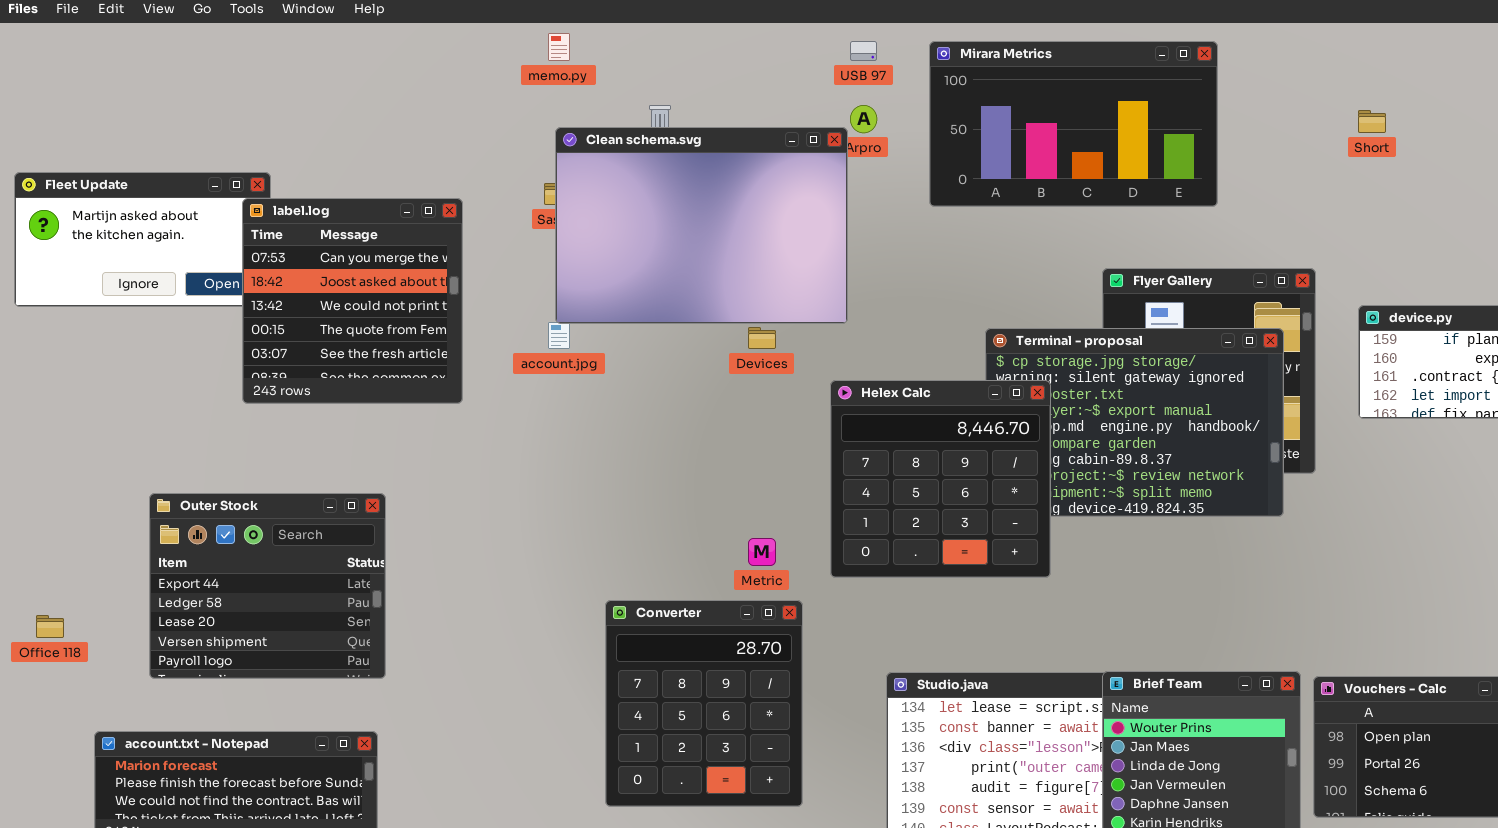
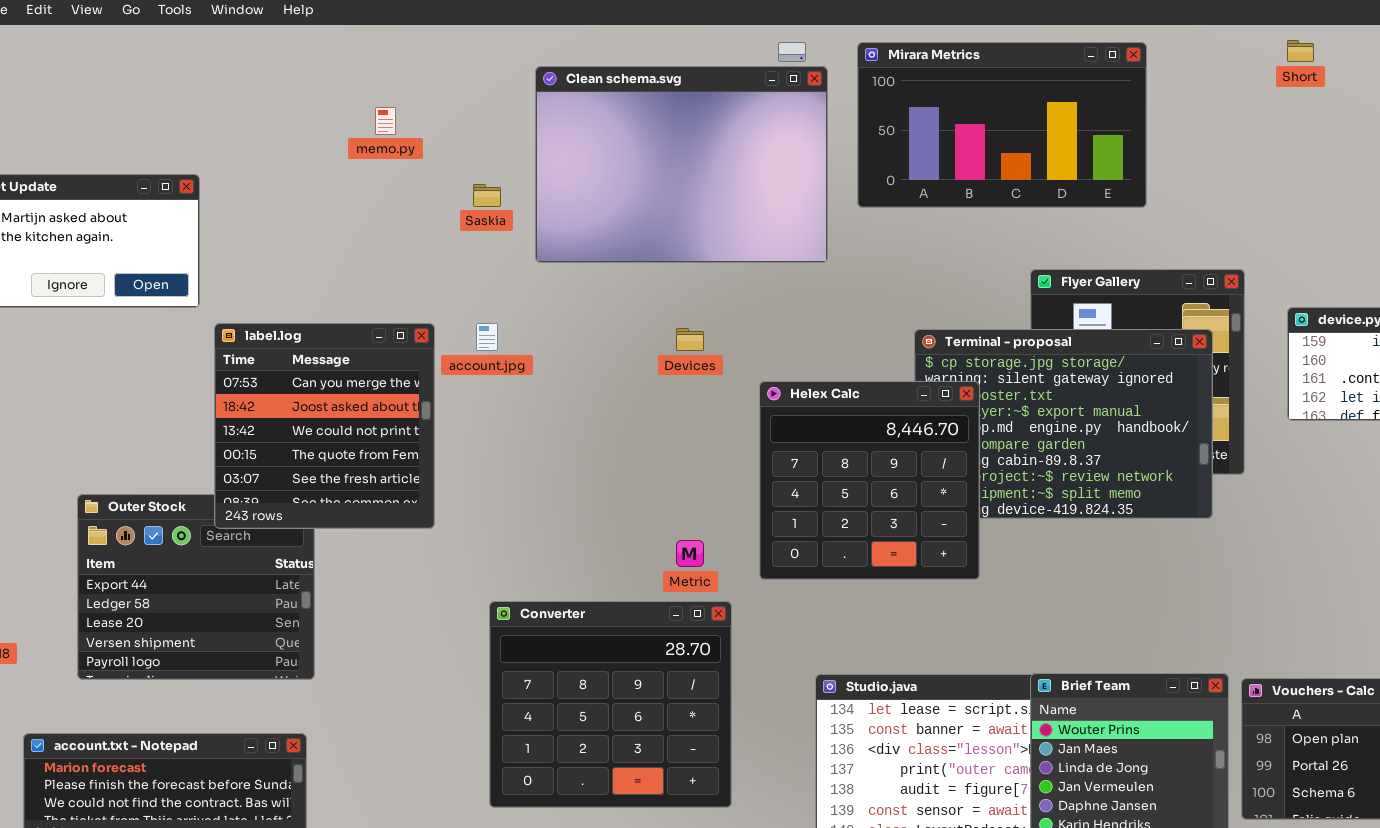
memo.py: [548,33,570,61] -> [375,107,396,135], moved
Short: [1358,110,1386,133] -> [1287,40,1314,62], moved
Clean schema.svg: [555,127,848,324] -> [535,66,828,263], moved
label.log: [242,198,463,404] -> [214,323,435,529], moved
Converter: [605,600,803,807] -> [489,601,732,808], resized

